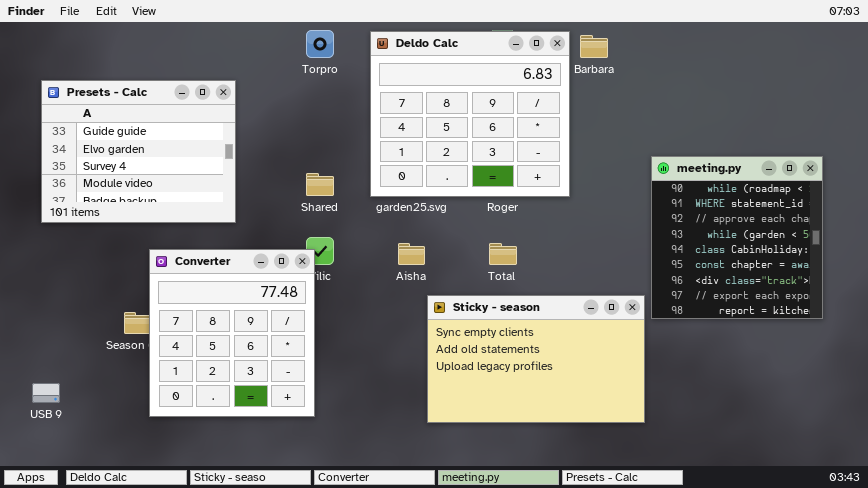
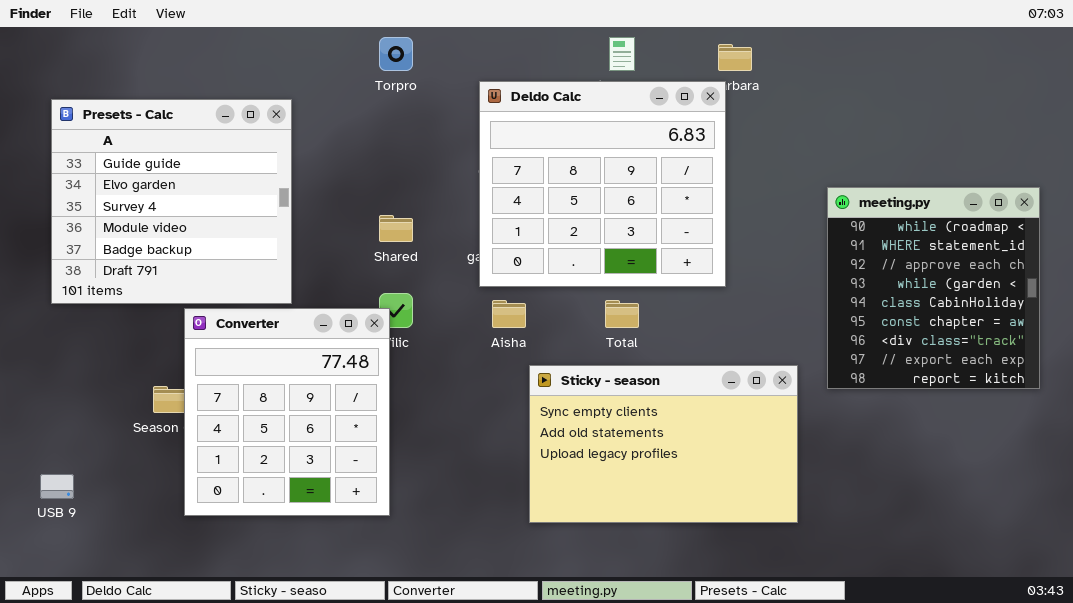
Deldo Calc: [370,31,570,197] -> [479,81,726,287], moved
Presets - Calc: [41,80,236,223] -> [51,99,292,304], resized
meeting.py: [651,156,823,319] -> [827,187,1040,389], moved

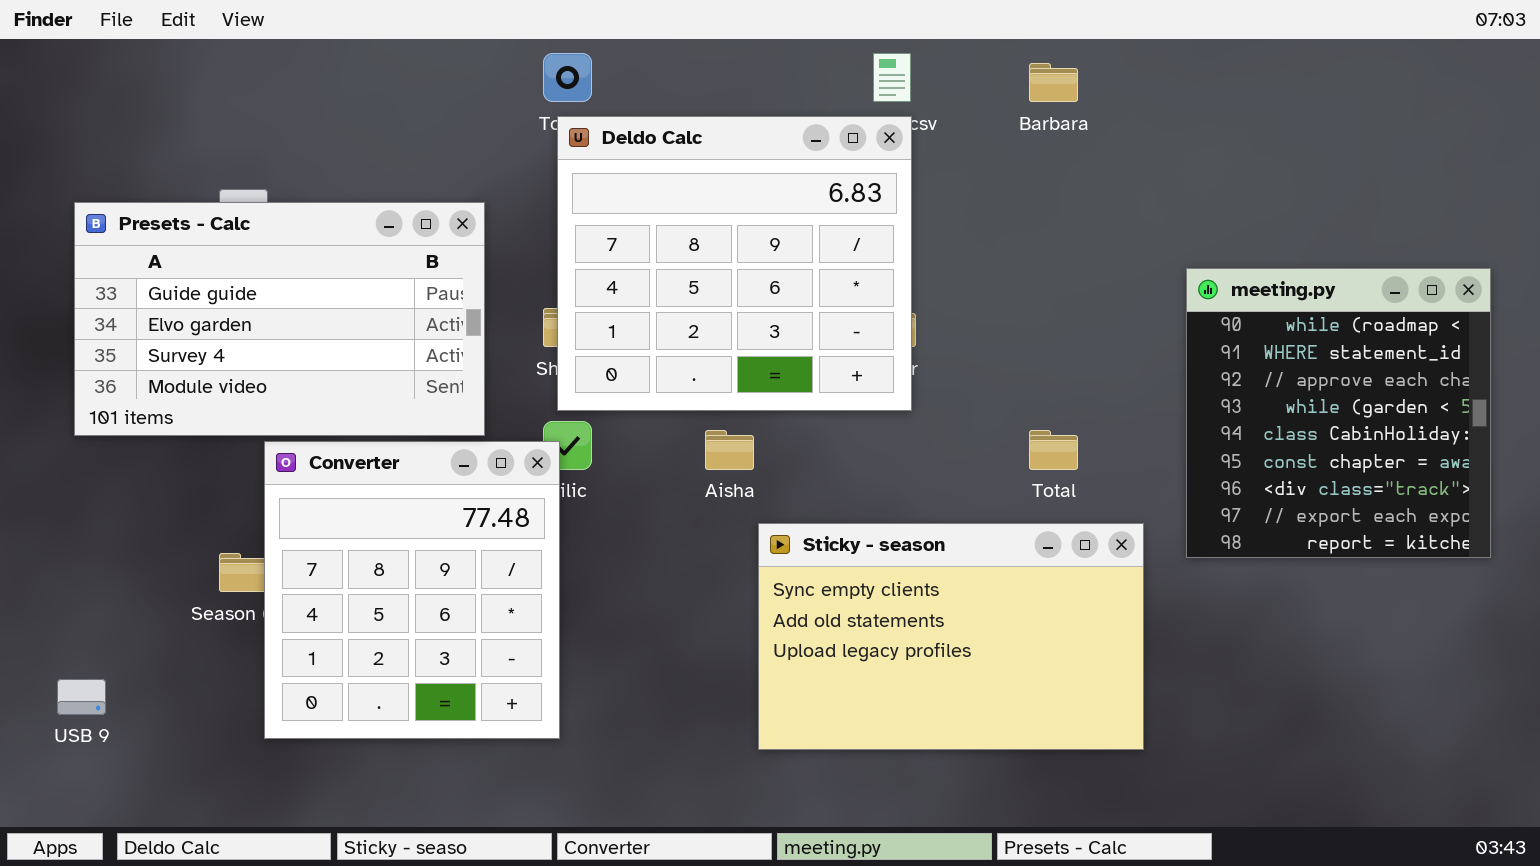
Deldo Calc: [479,81,726,287] -> [557,116,912,411], moved
Presets - Calc: [51,99,292,304] -> [74,202,485,436], resized
Total: [605,300,639,328] -> [1029,430,1078,470], moved

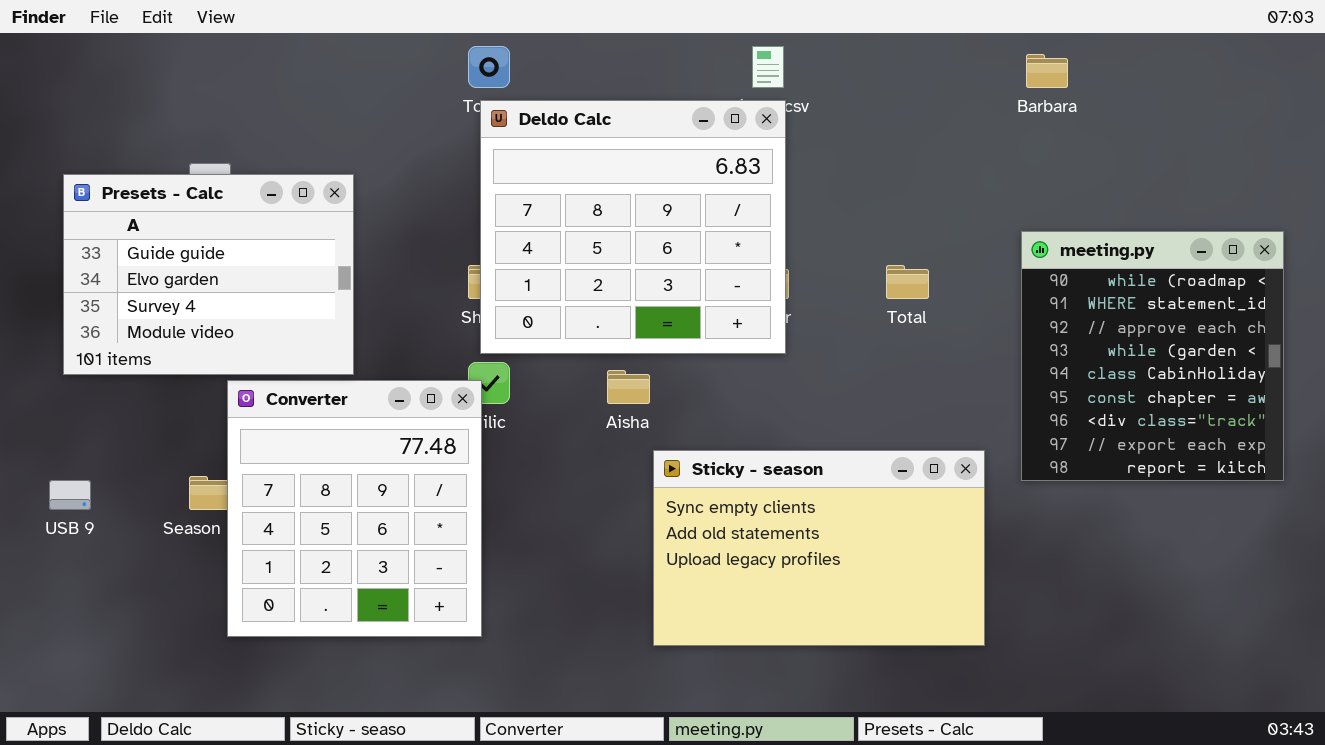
Barbara: [1029,63,1078,102] -> [1026,54,1068,88], moved
Presets - Calc: [74,202,485,436] -> [63,174,354,375], resized
Total: [1029,430,1078,470] -> [886,265,929,299], moved
USB 9: [57,679,106,715] -> [49,480,91,510], moved

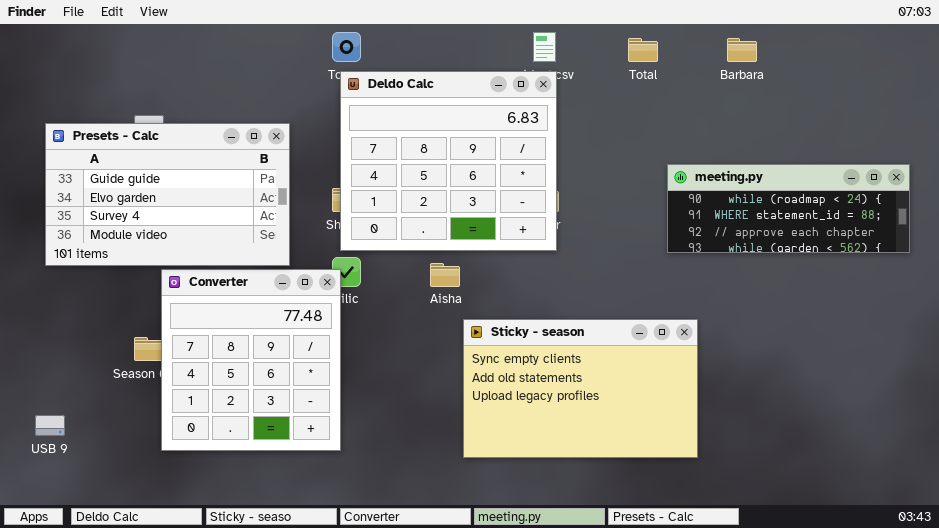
Presets - Calc: [63,174,354,375] -> [45,123,290,266], resized
meeting.py: [1021,231,1284,481] -> [667,164,910,253], resized
Total: [886,265,929,299] -> [628,38,658,62], moved
USB 9: [49,480,91,510] -> [35,415,65,436], moved

